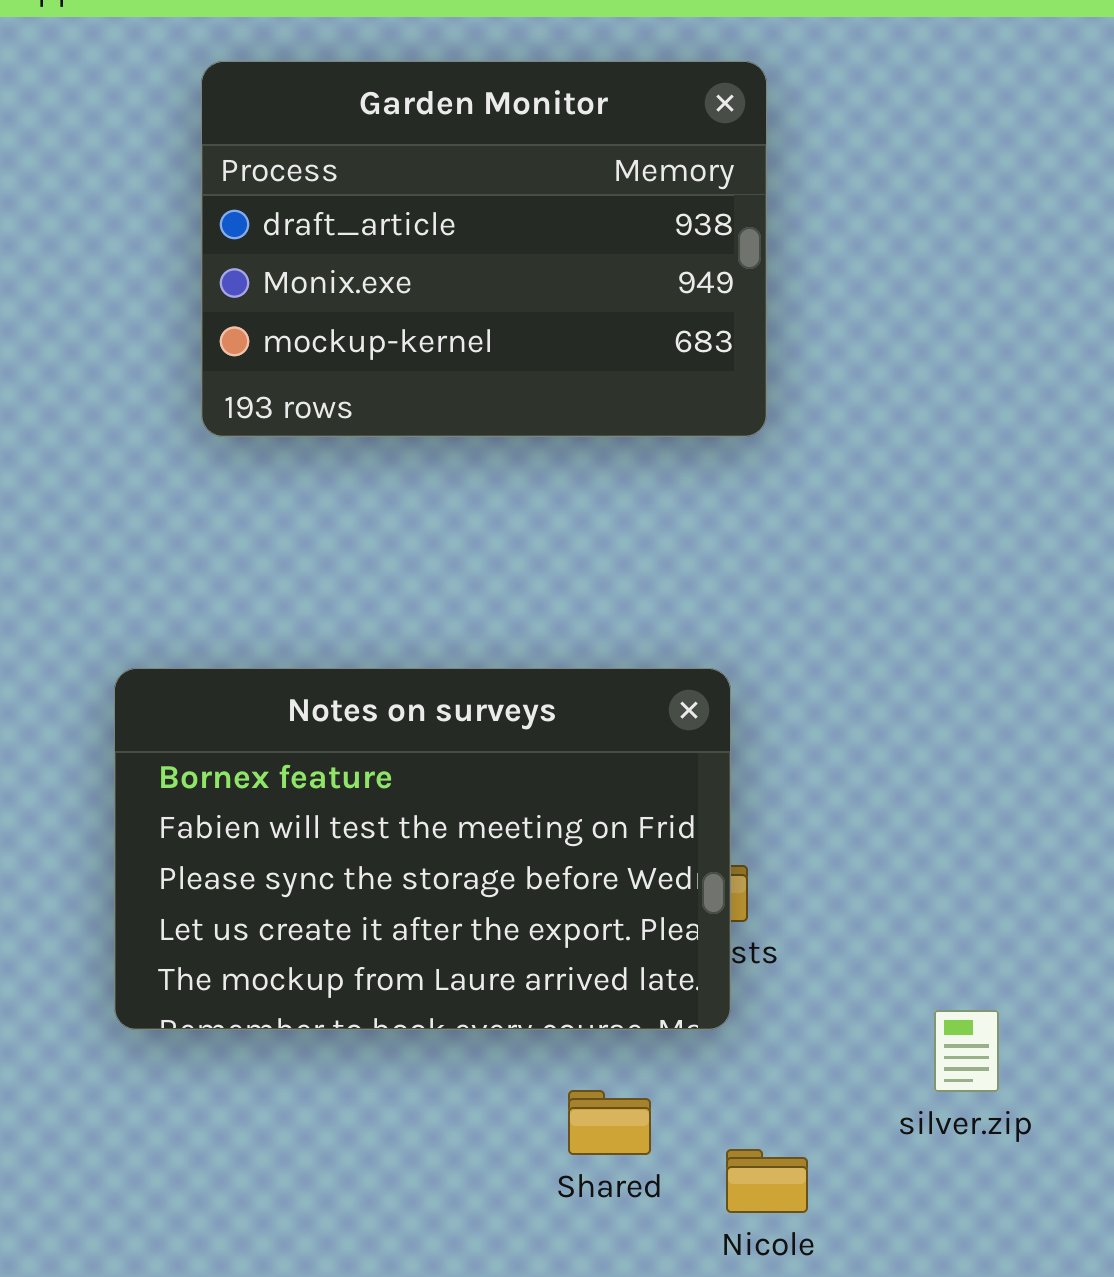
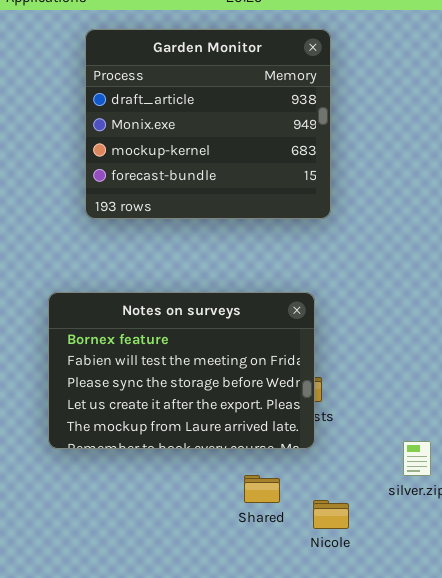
Garden Monitor: [201,61,767,437] -> [85,29,331,219], resized

